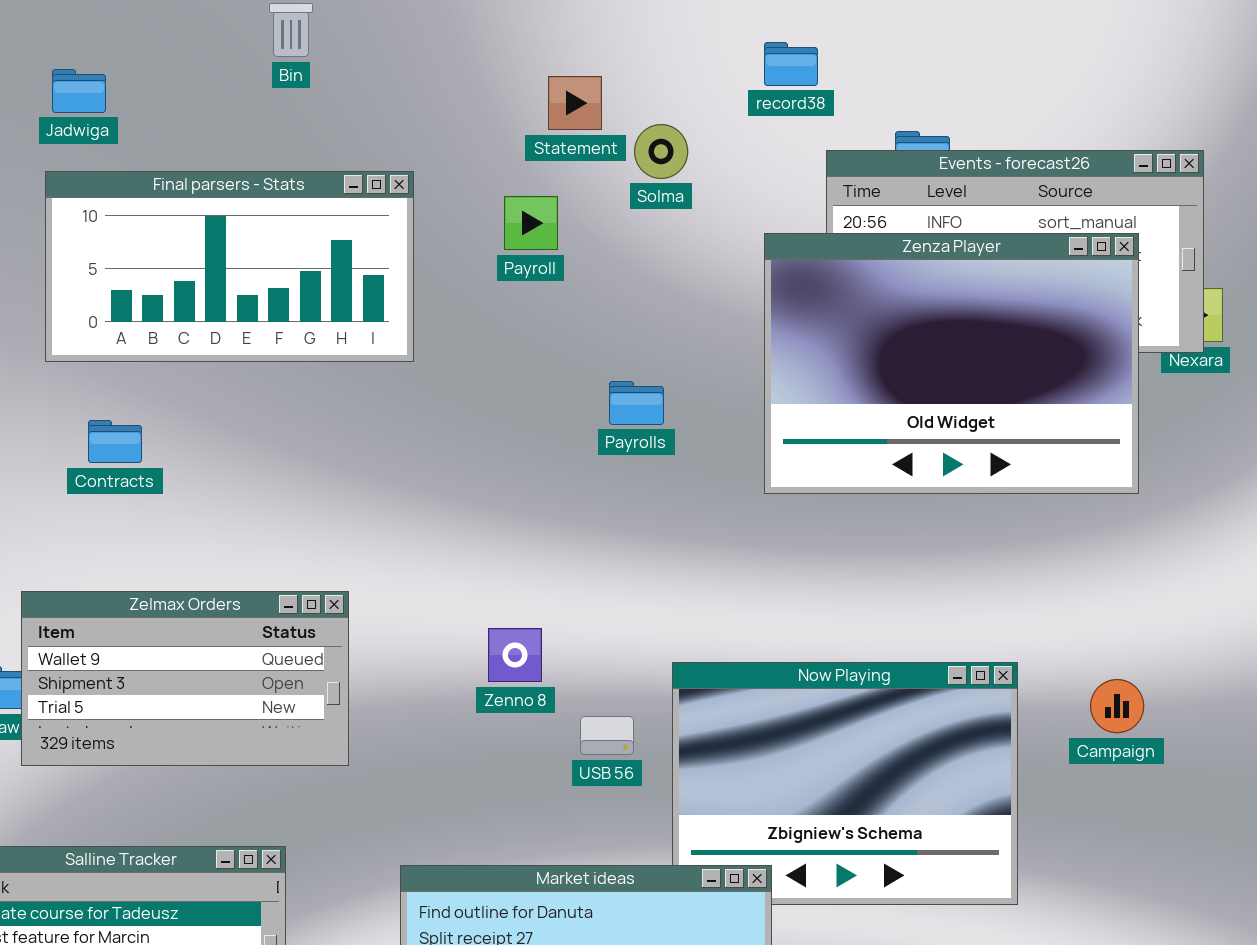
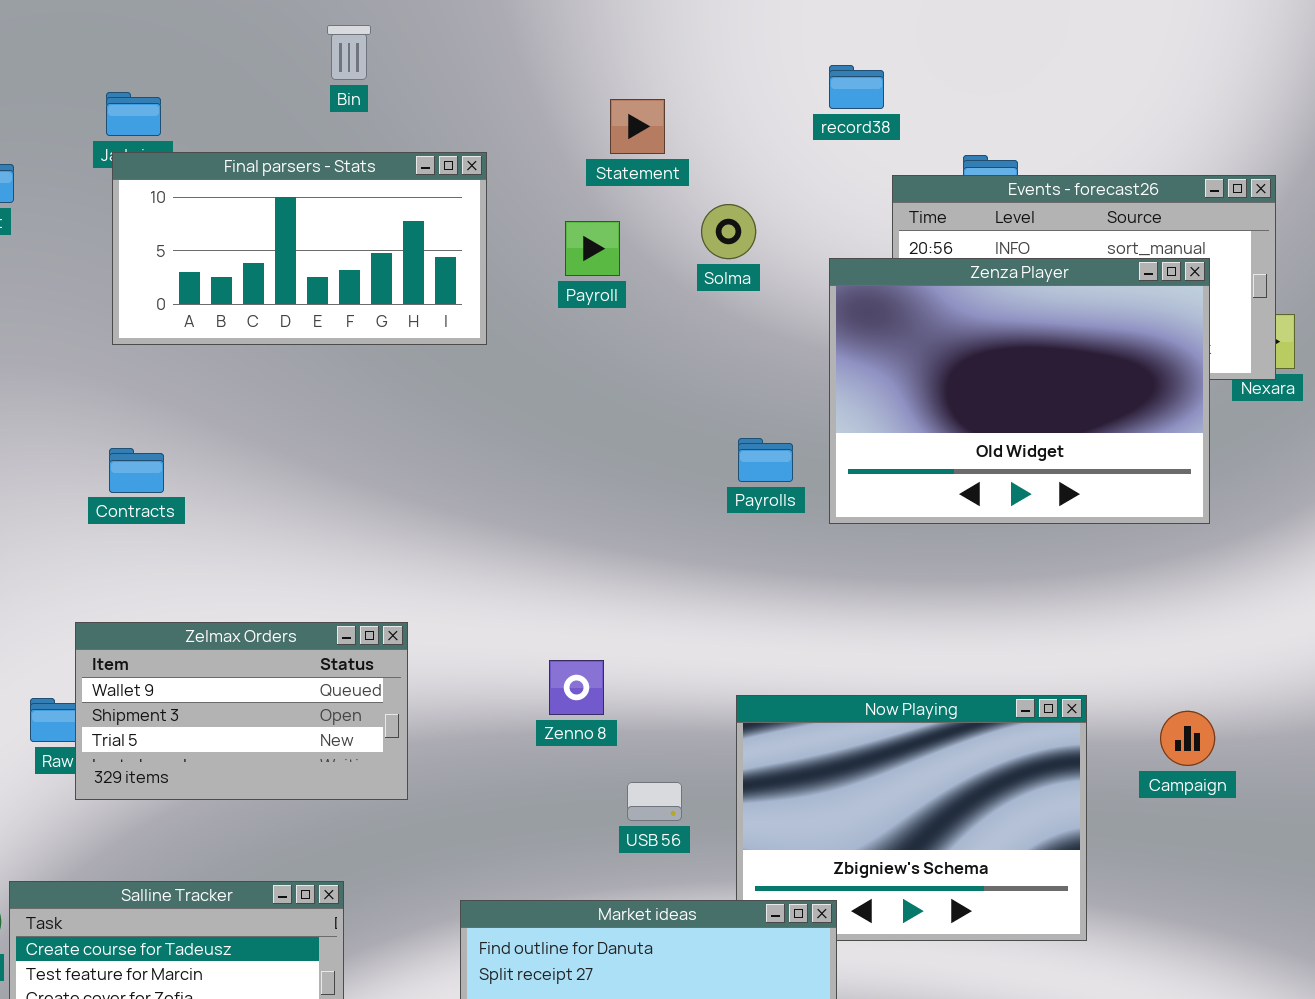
Solma: [634,124,688,179] -> [701,204,756,259], moved
Final parsers - Stats: [45,171,414,362] -> [112,152,487,345], moved
Payrolls: [609,381,664,425] -> [738,438,793,482], moved
Contracts: [88,420,142,463] -> [109,448,164,493], moved
USB 56: [580,716,634,755] -> [627,782,682,821], moved

